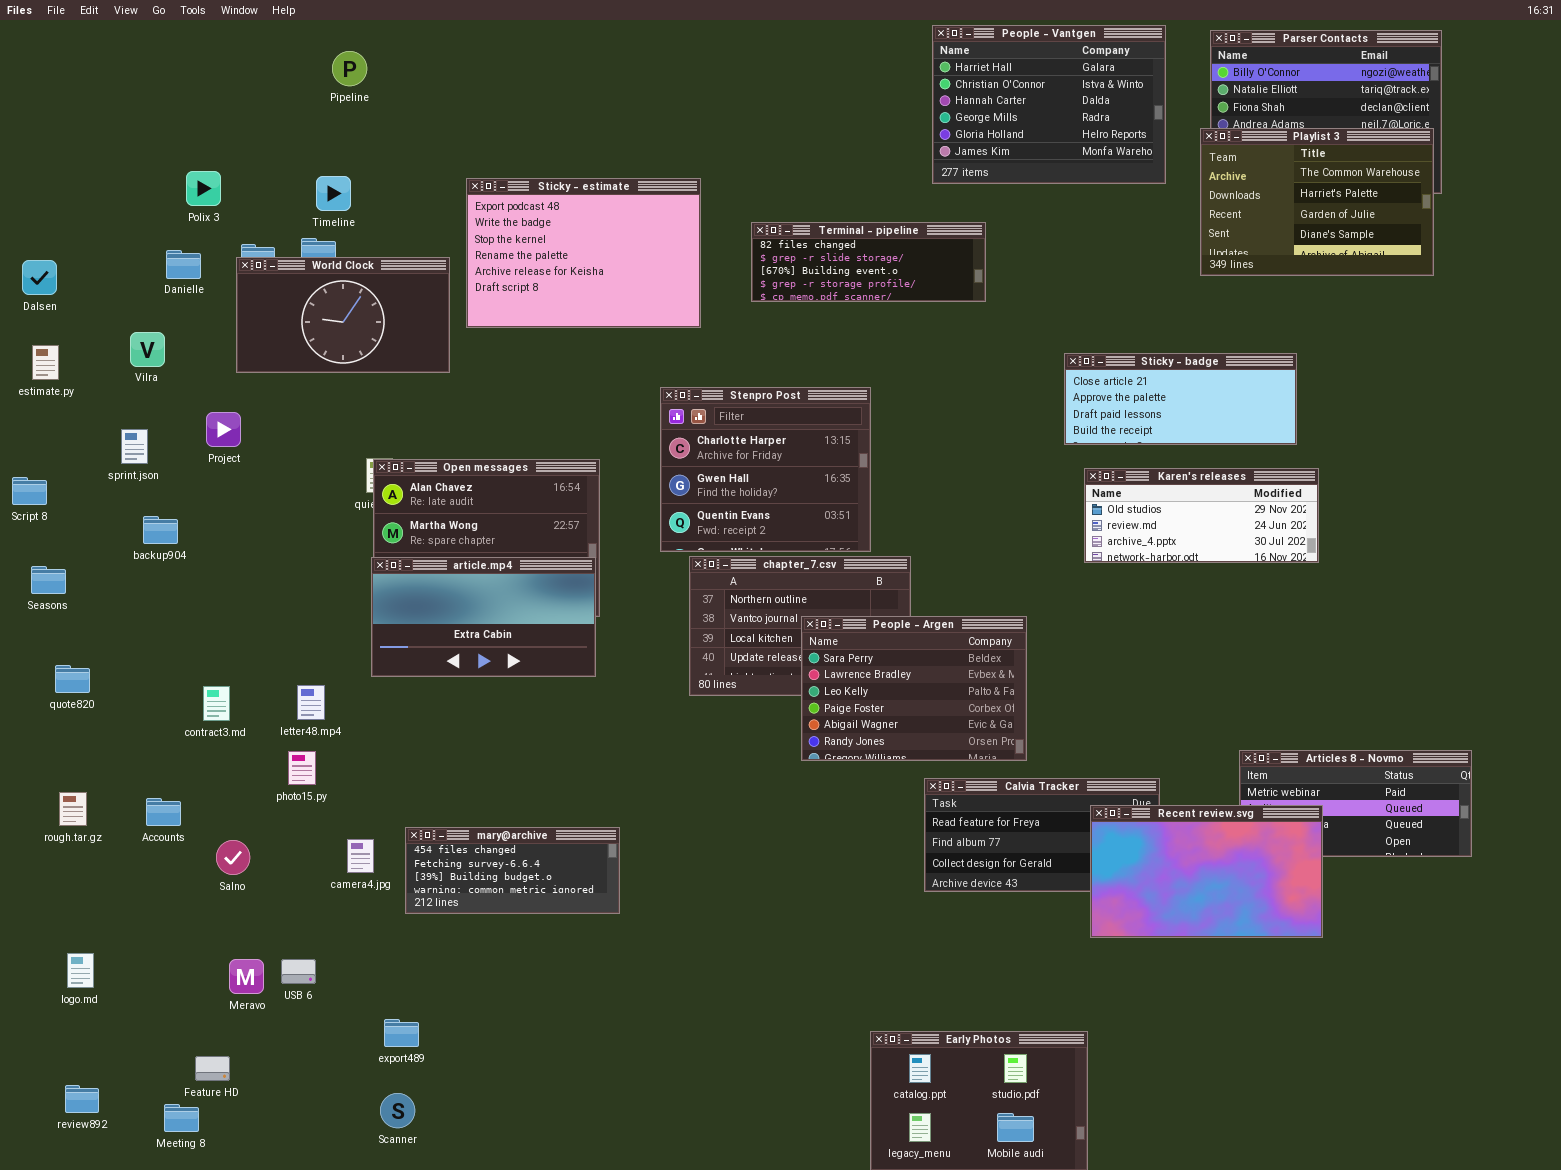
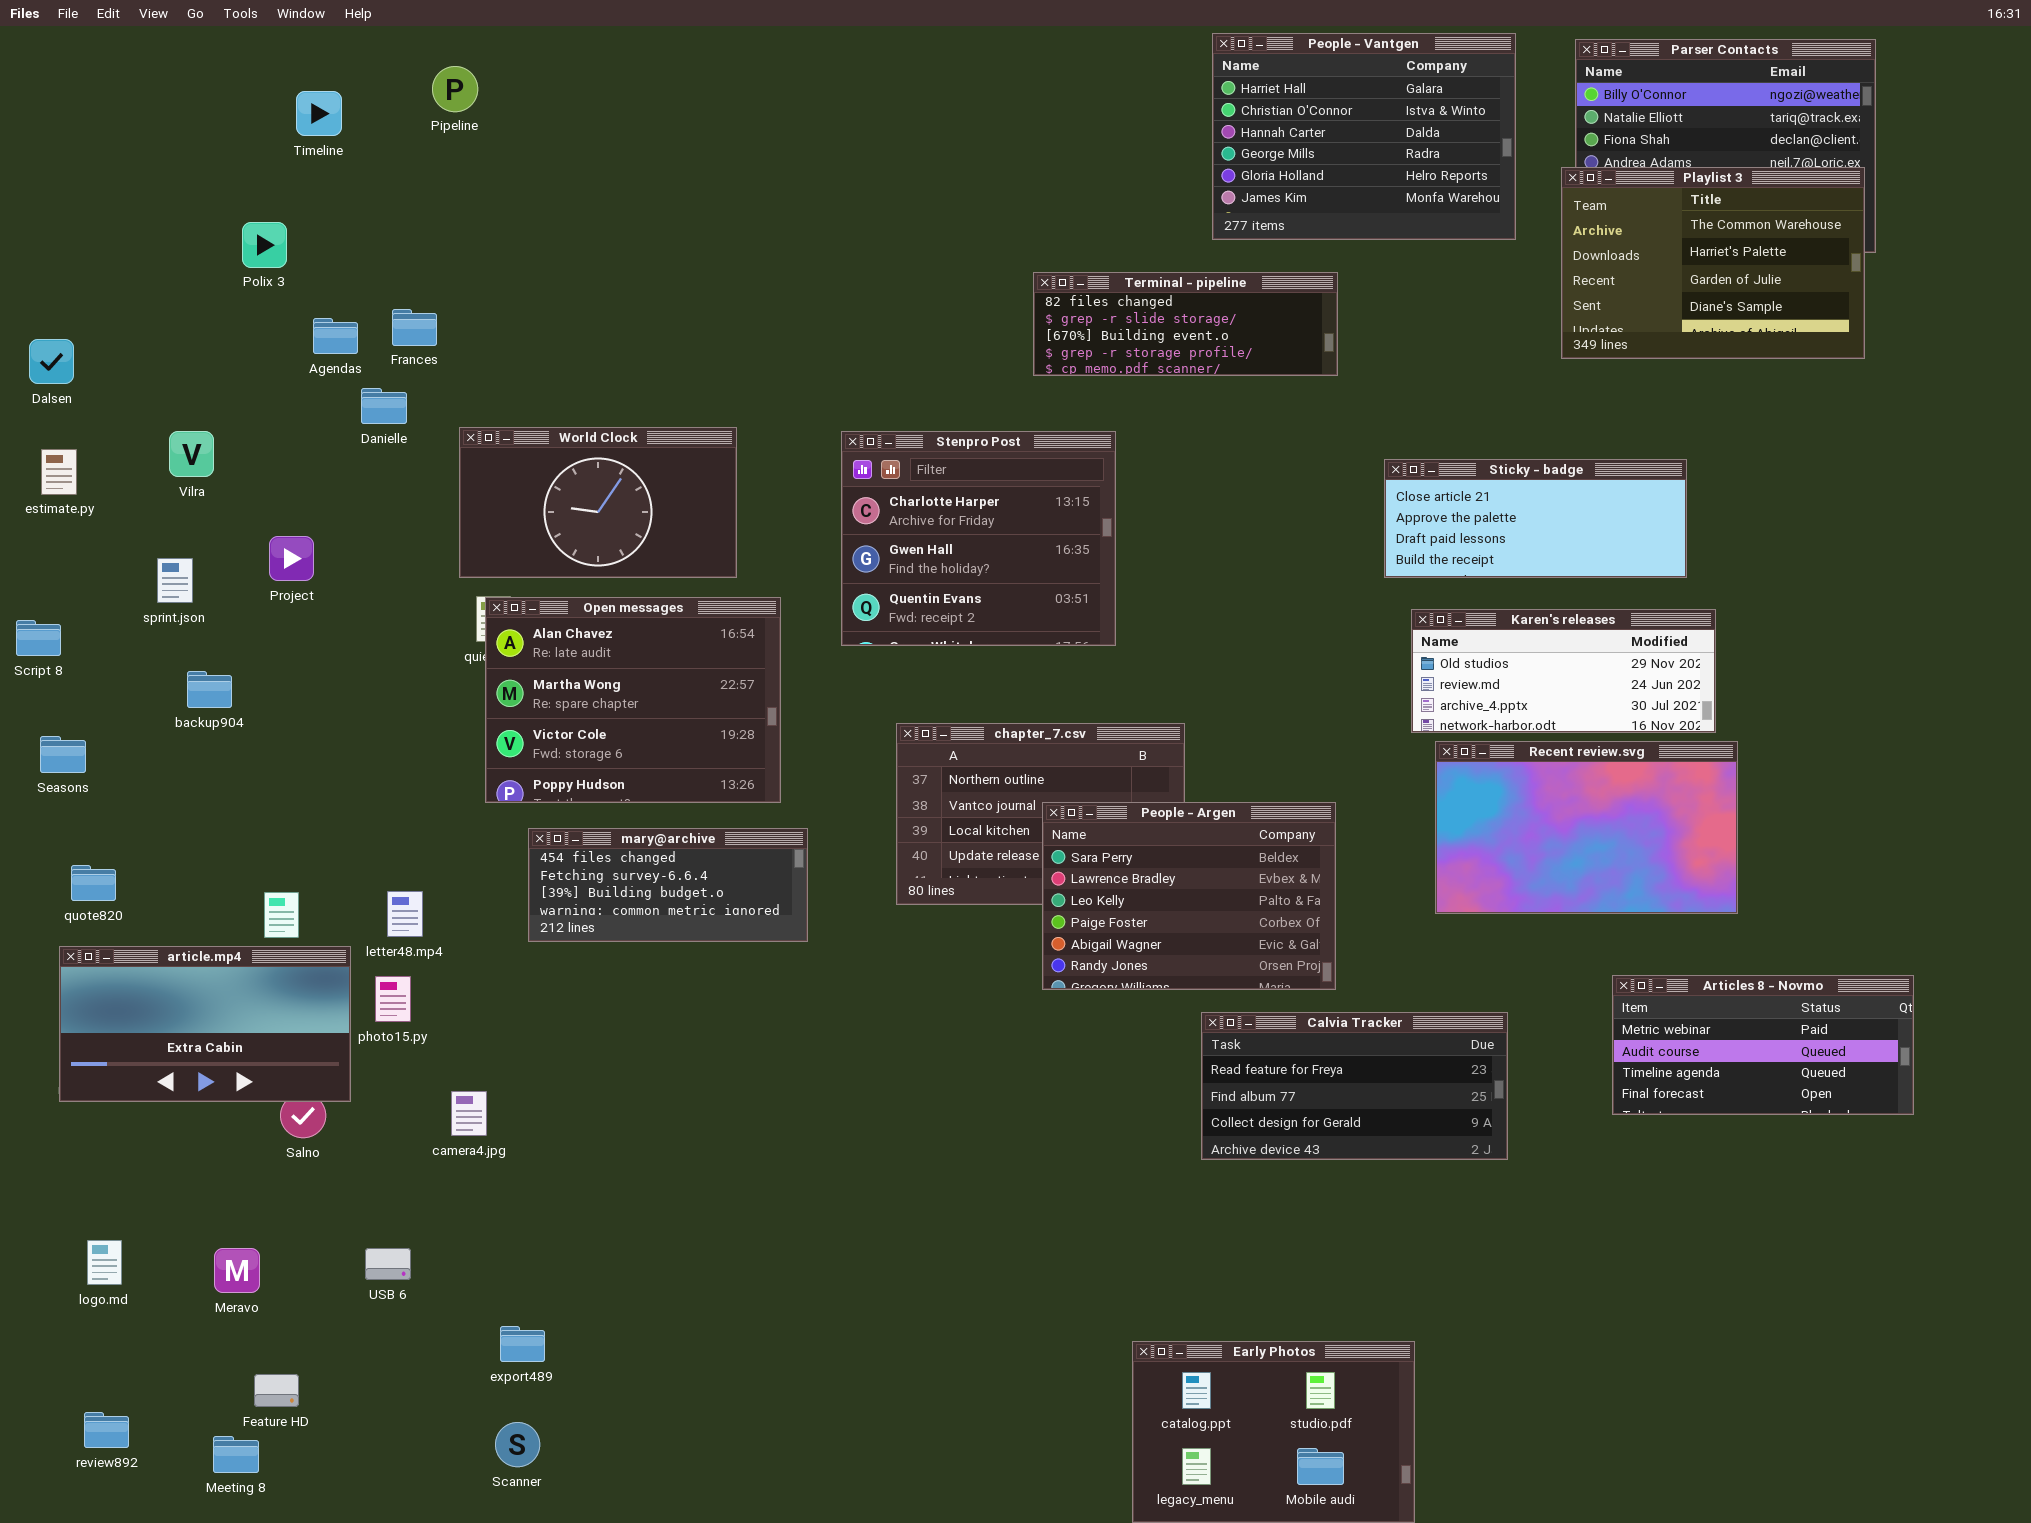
Timeline: [316,176,351,211] -> [296,91,342,136], moved
Sticky - estimate: [466,178,701,328] -> none, closed
Terminal - pipeline: [751,222,986,302] -> [1033,272,1338,376], moved
Danielle: [166,250,201,279] -> [361,388,407,424], moved
World Clock: [236,257,450,373] -> [459,427,737,578], moved
Stenpro Post: [660,387,871,552] -> [841,431,1116,646], moved
article.mp4: [371,557,596,677] -> [59,946,351,1102], moved
Recent review.svg: [1090,805,1323,938] -> [1435,741,1738,914], moved
mary@archive: [405,827,620,914] -> [528,828,808,942], moved
Meravo: [229,959,264,994] -> [214,1248,260,1293], moved

